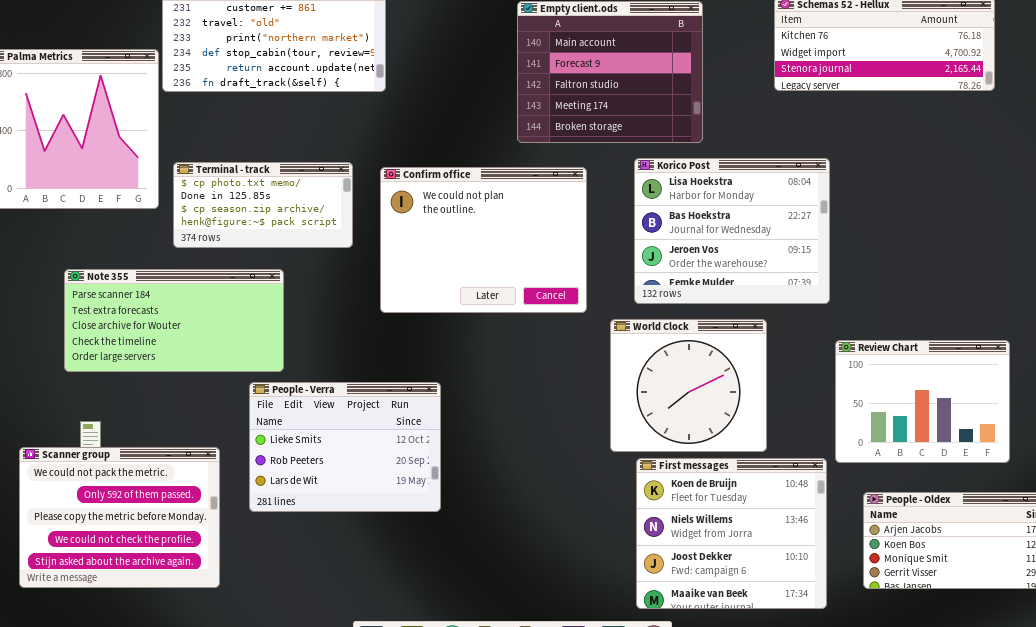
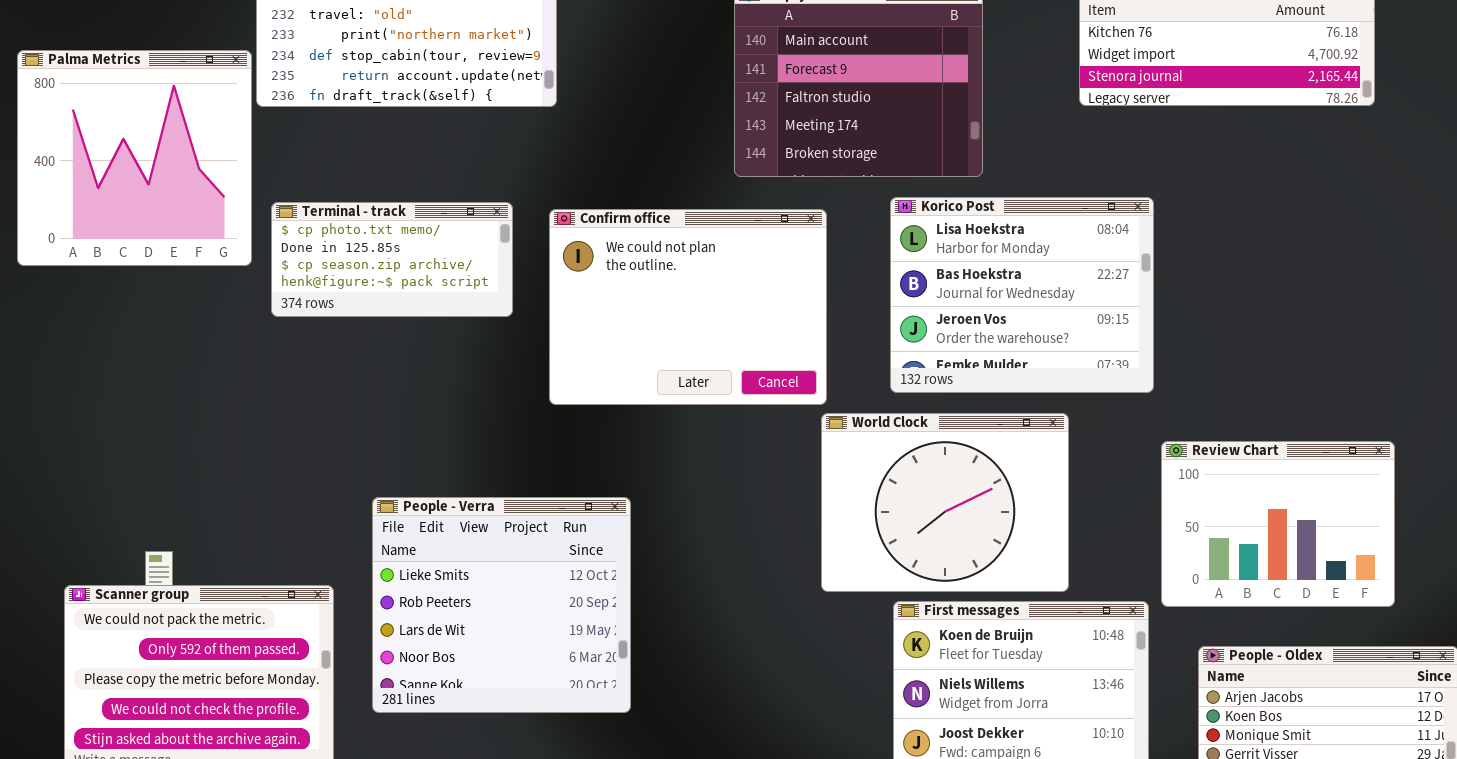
Note 355: [64,269,284,372] -> none, closed
World Clock: [610,319,767,452] -> [821,413,1069,592], resized
People - Verra: [249,382,441,512] -> [372,497,631,713], resized

